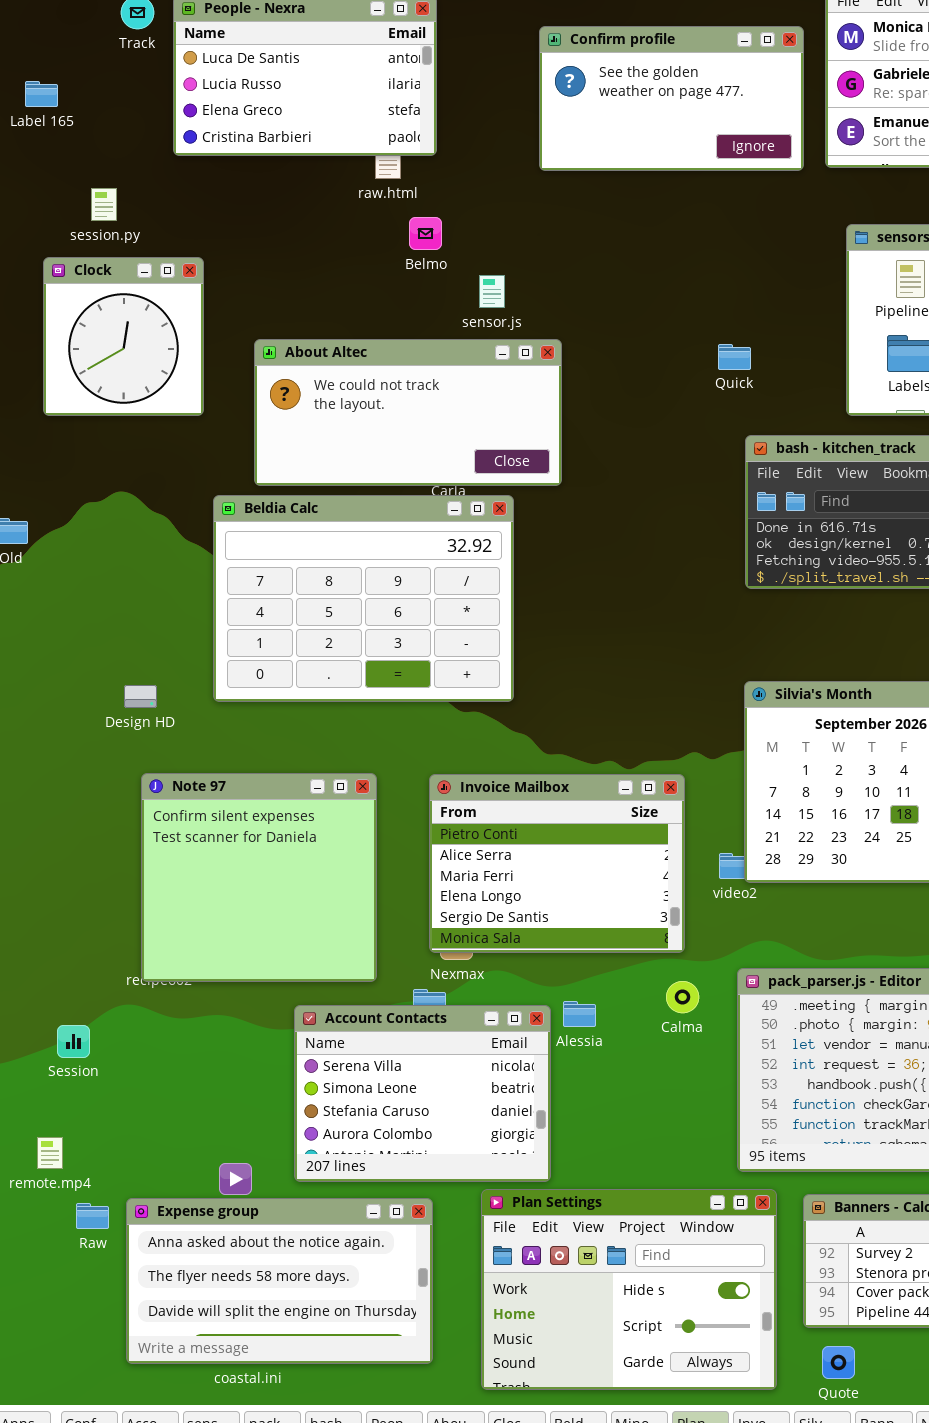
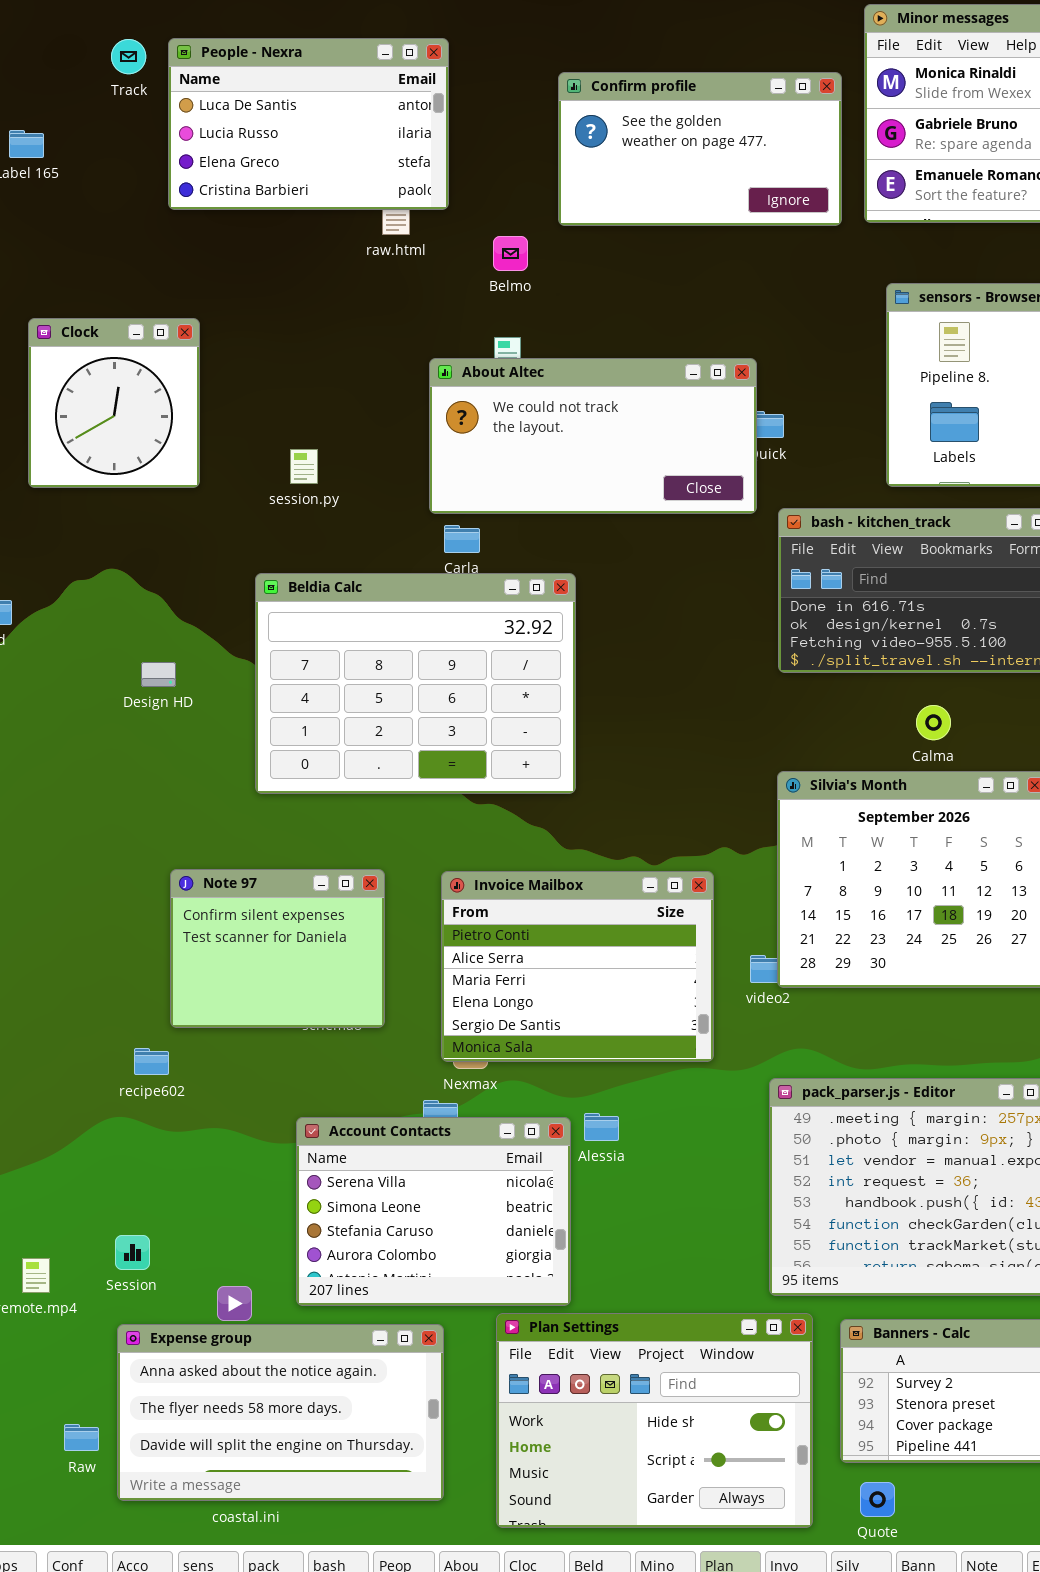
session.py: [91,188,117,221] -> [290,449,318,484], moved
Belmo: [409,217,442,250] -> [493,236,528,271], moved
About Altec: [254,339,562,486] -> [429,358,757,514], moved
Beldia Calc: [213,495,514,702] -> [255,573,576,794], moved
Design HD: [124,685,157,708] -> [141,662,176,687], moved
Note 97: [141,773,377,982] -> [170,869,385,1028], resized
Calma: [666,981,699,1013] -> [916,705,951,740], moved
Session: [57,1025,90,1058] -> [115,1235,150,1270], moved
Raw: [76,1203,109,1229] -> [64,1424,99,1451], moved

